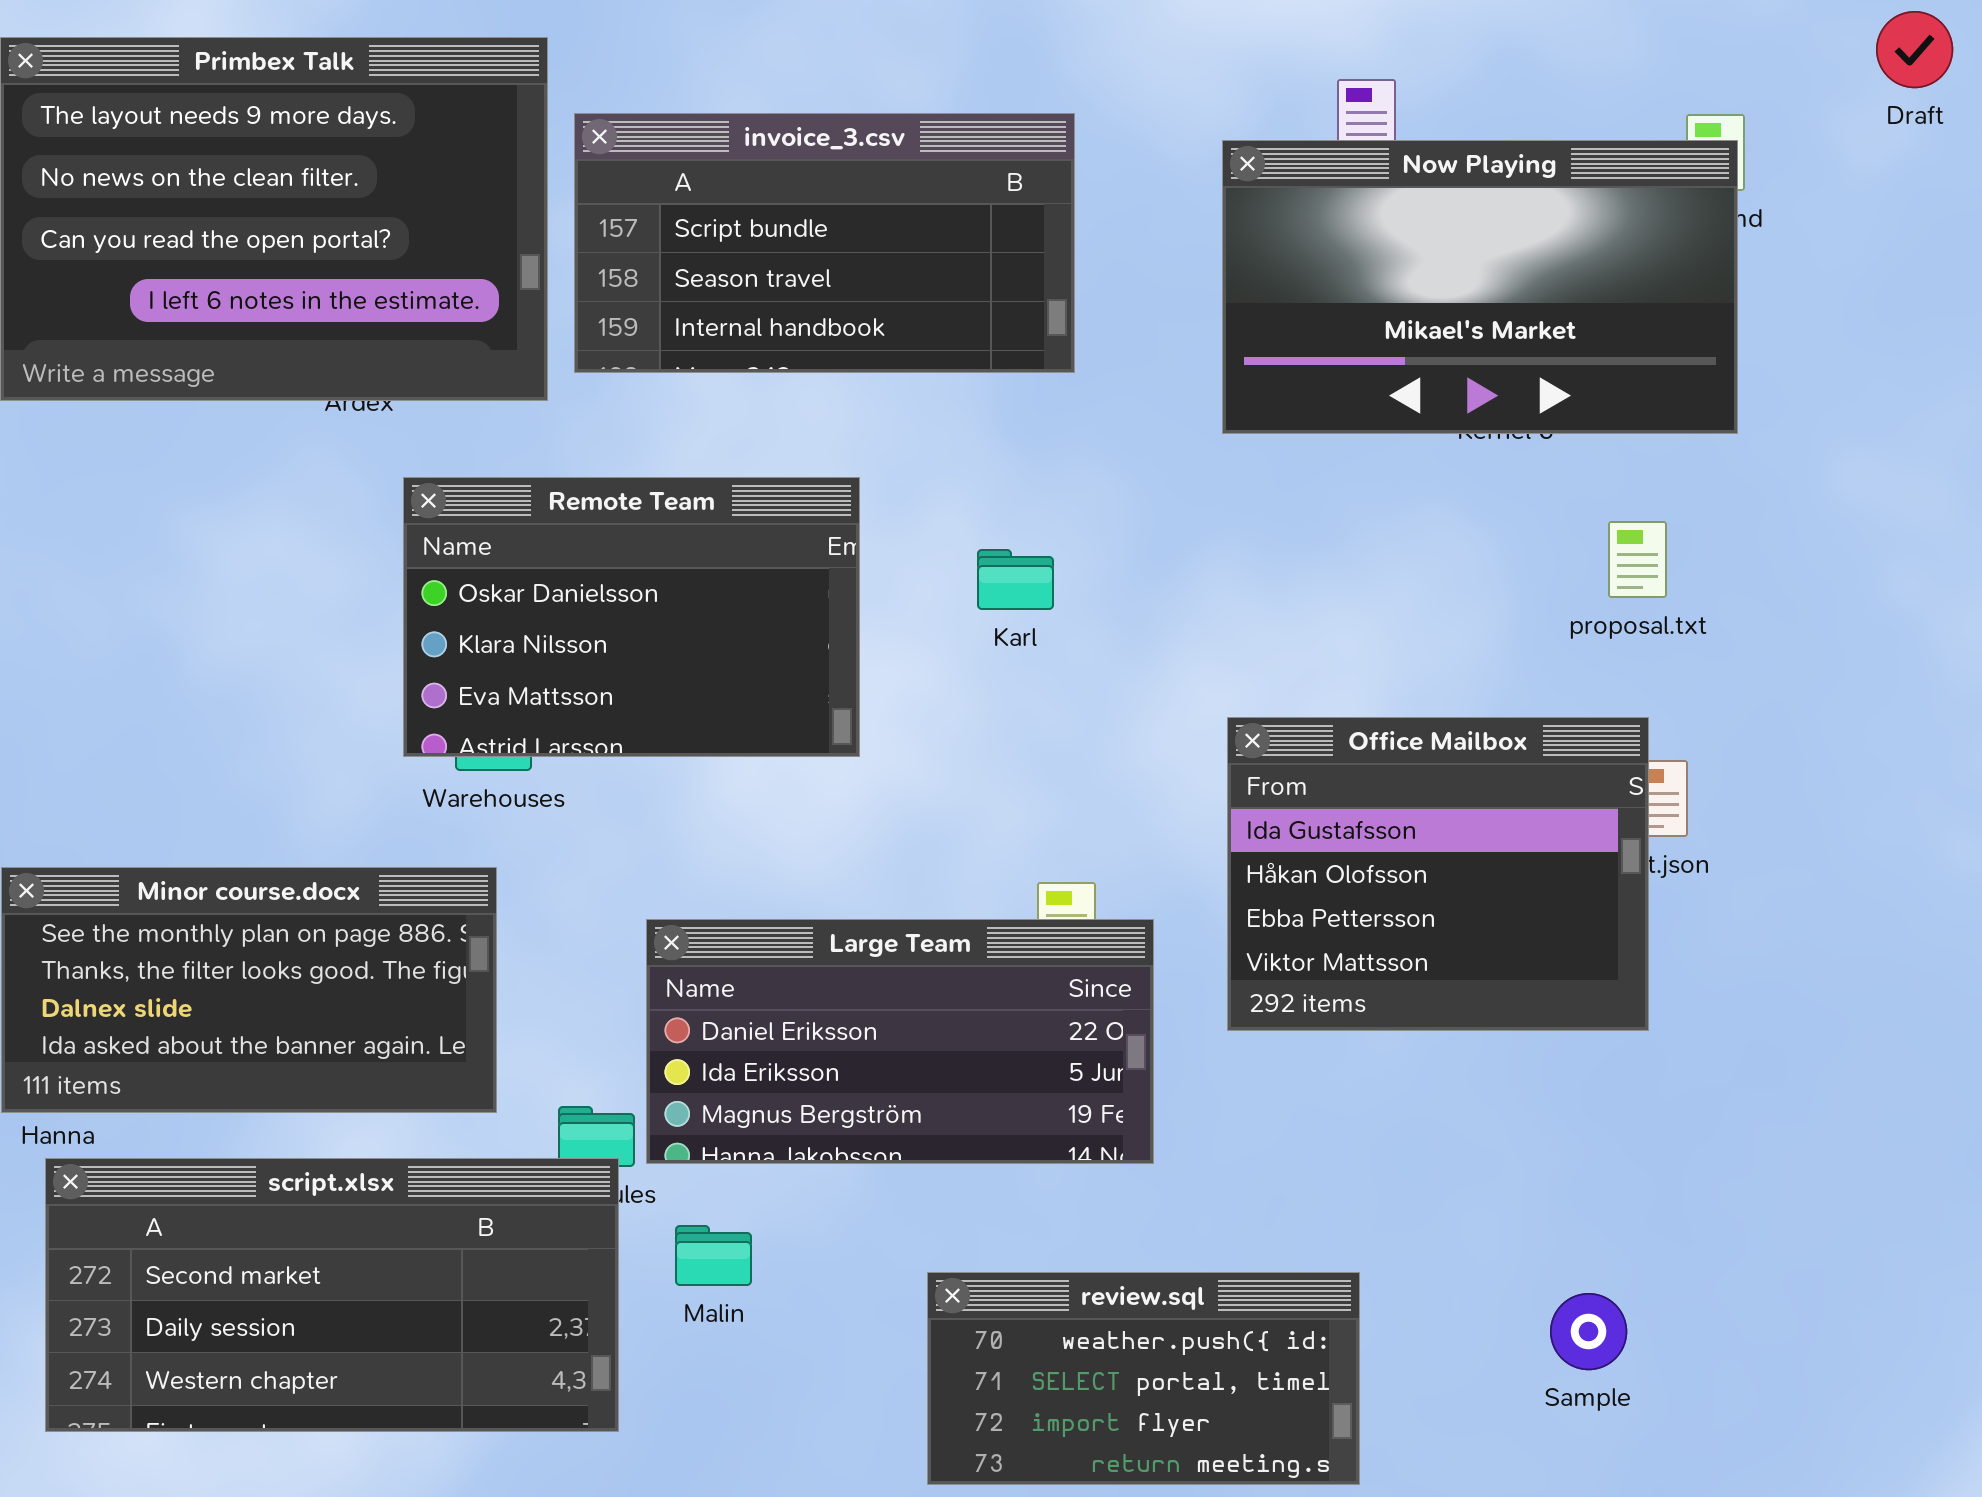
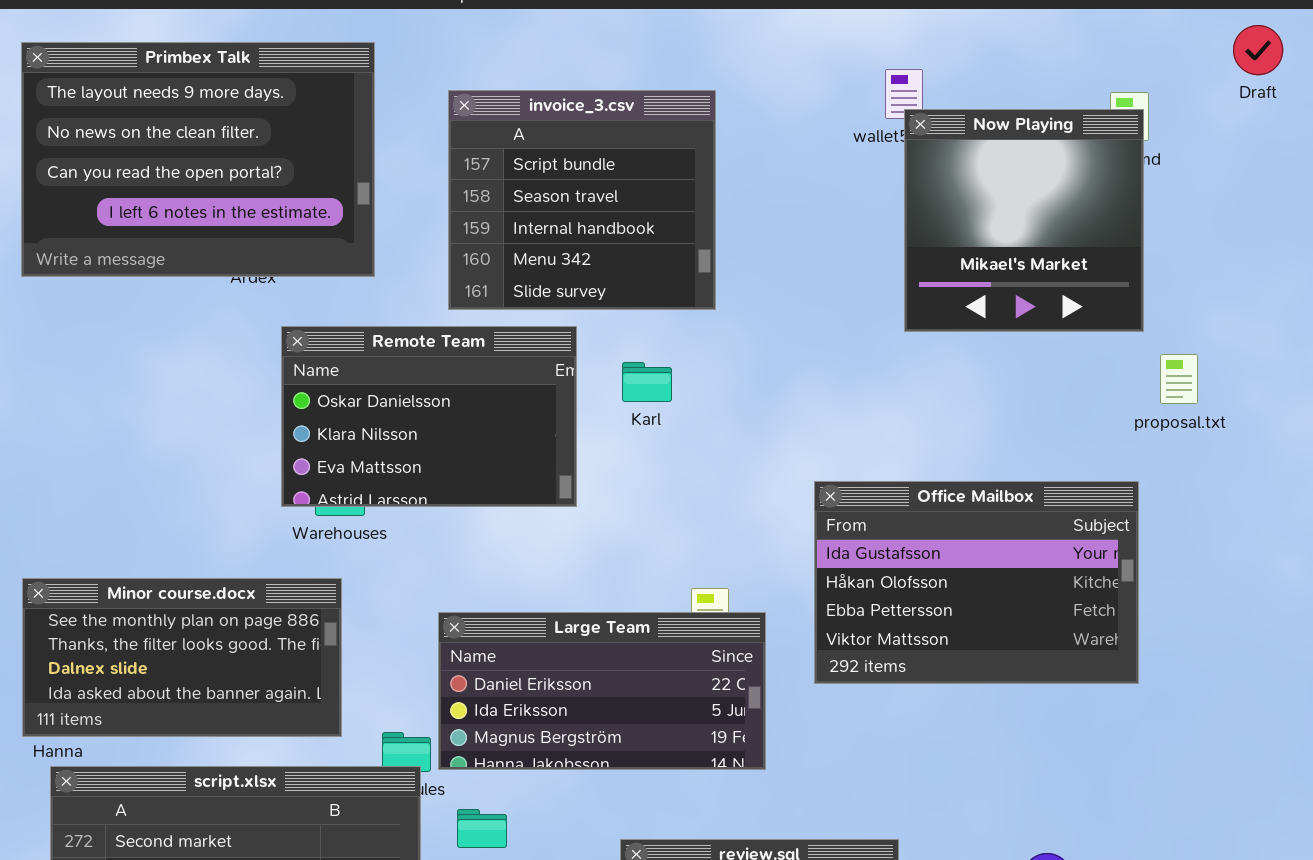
invoice_3.csv: [574,113,1075,373] -> [448,90,716,310], resized
Now Playing: [1222,140,1738,434] -> [904,109,1144,332], resized
proposal.txt: [1608,521,1667,598] -> [1160,354,1198,404], moved
Karl: [977,549,1054,610] -> [622,362,672,402], moved
Office Mailbox: [1227,717,1649,1031] -> [814,481,1139,684], resized

